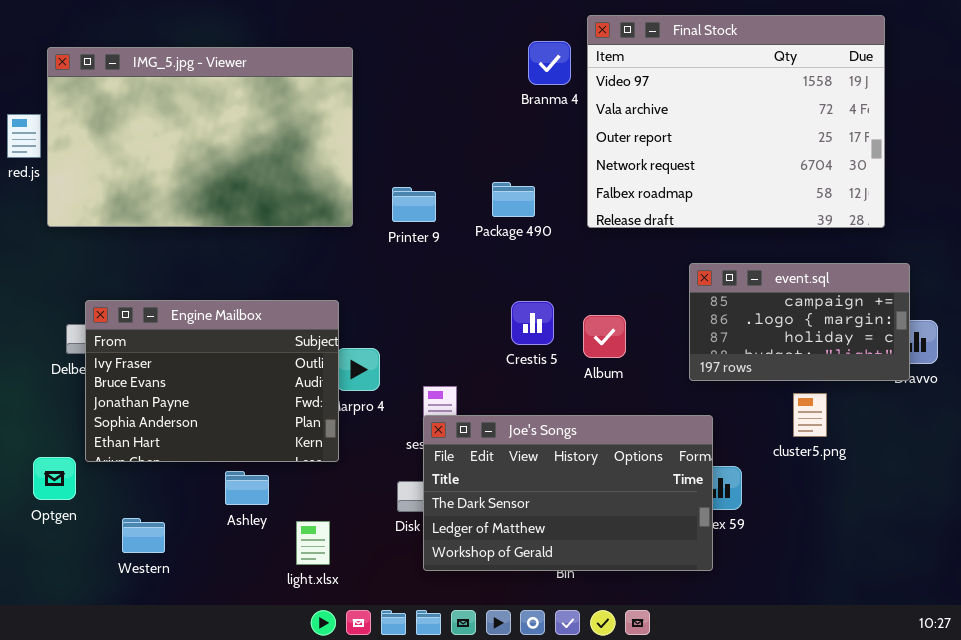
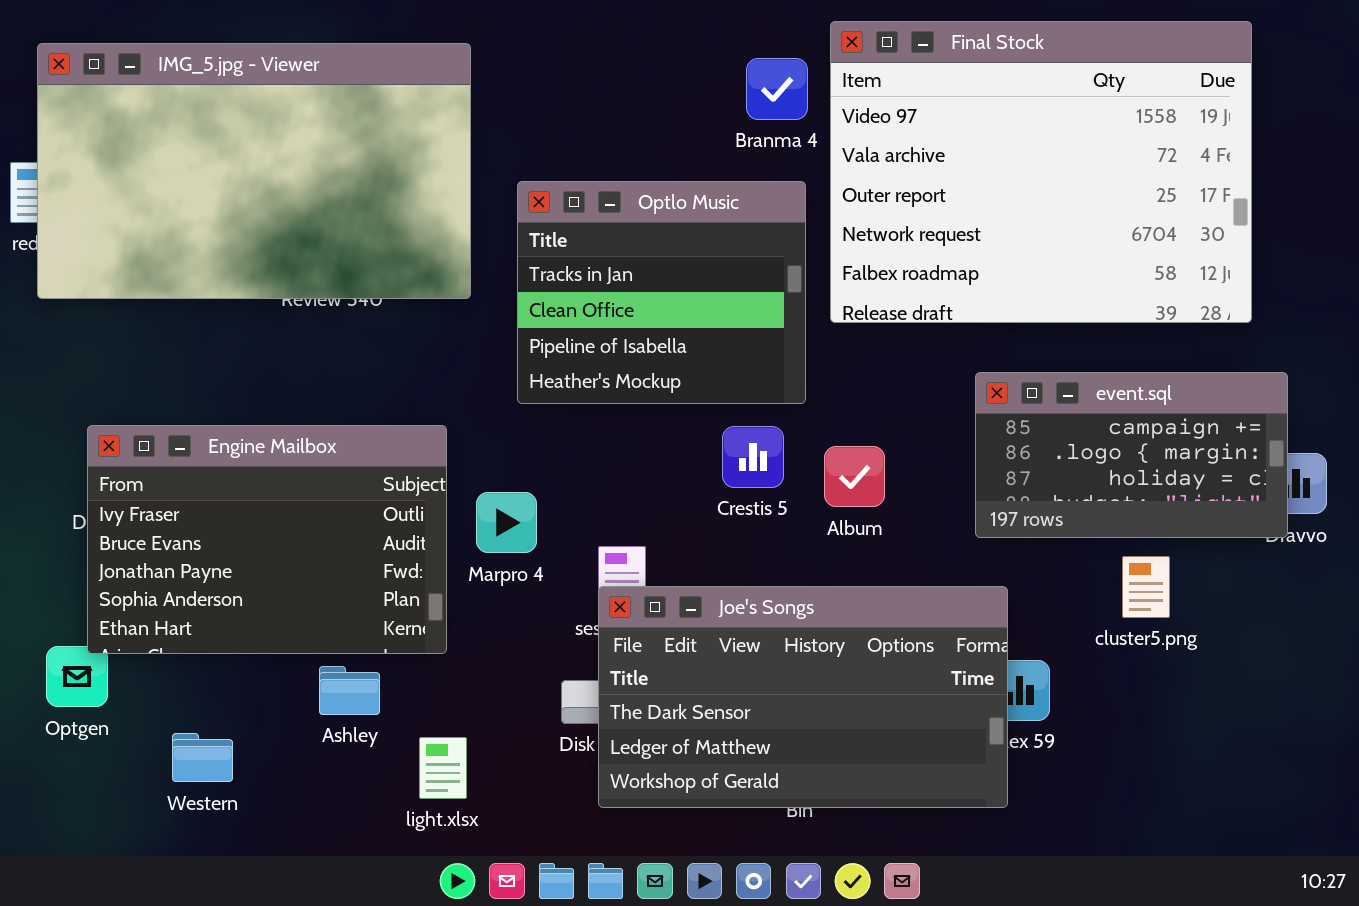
IMG_5.jpg - Viewer: [47,47,353,227] -> [37,43,471,299], moved
Optlo Music: none -> [517,181,806,404], opened
Engine Mailbox: [85,300,339,462] -> [87,425,447,654], moved

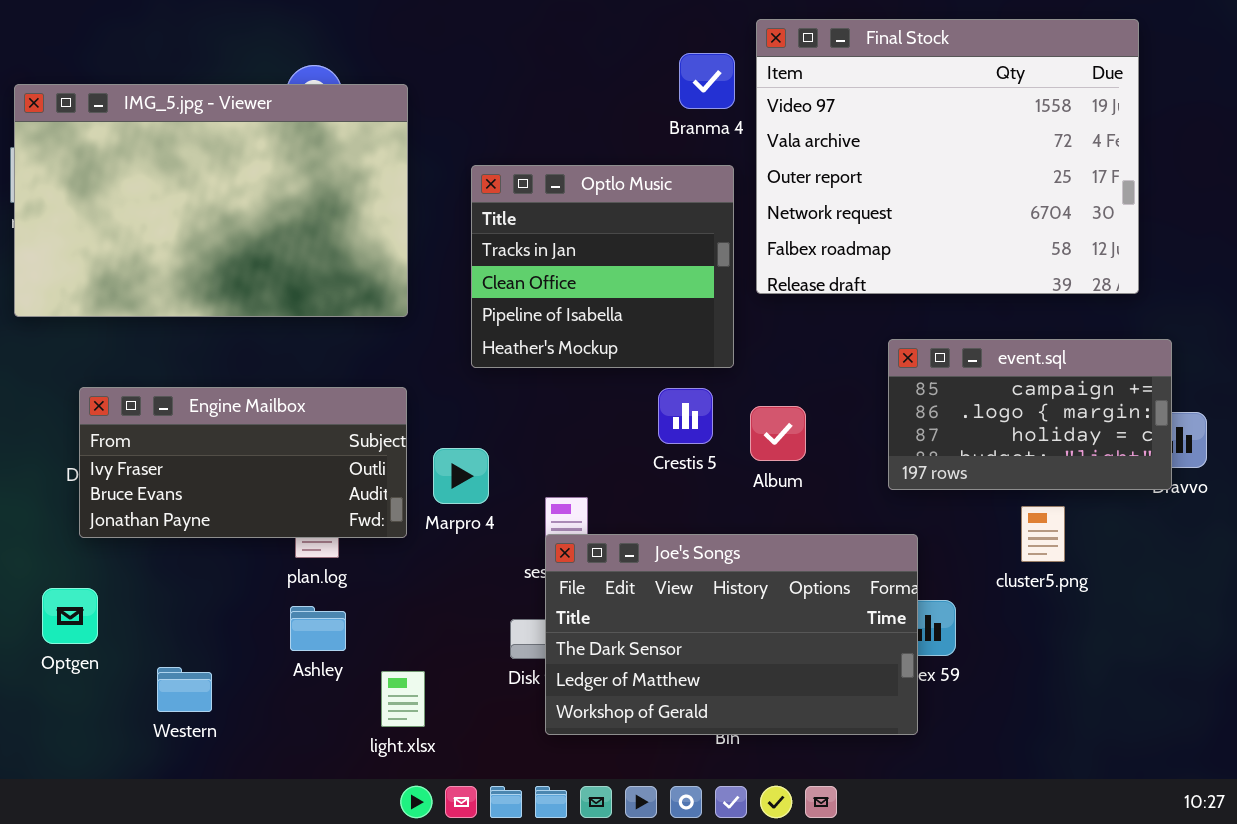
IMG_5.jpg - Viewer: [37,43,471,299] -> [14,84,408,317], moved
Engine Mailbox: [87,425,447,654] -> [79,387,407,538], resized

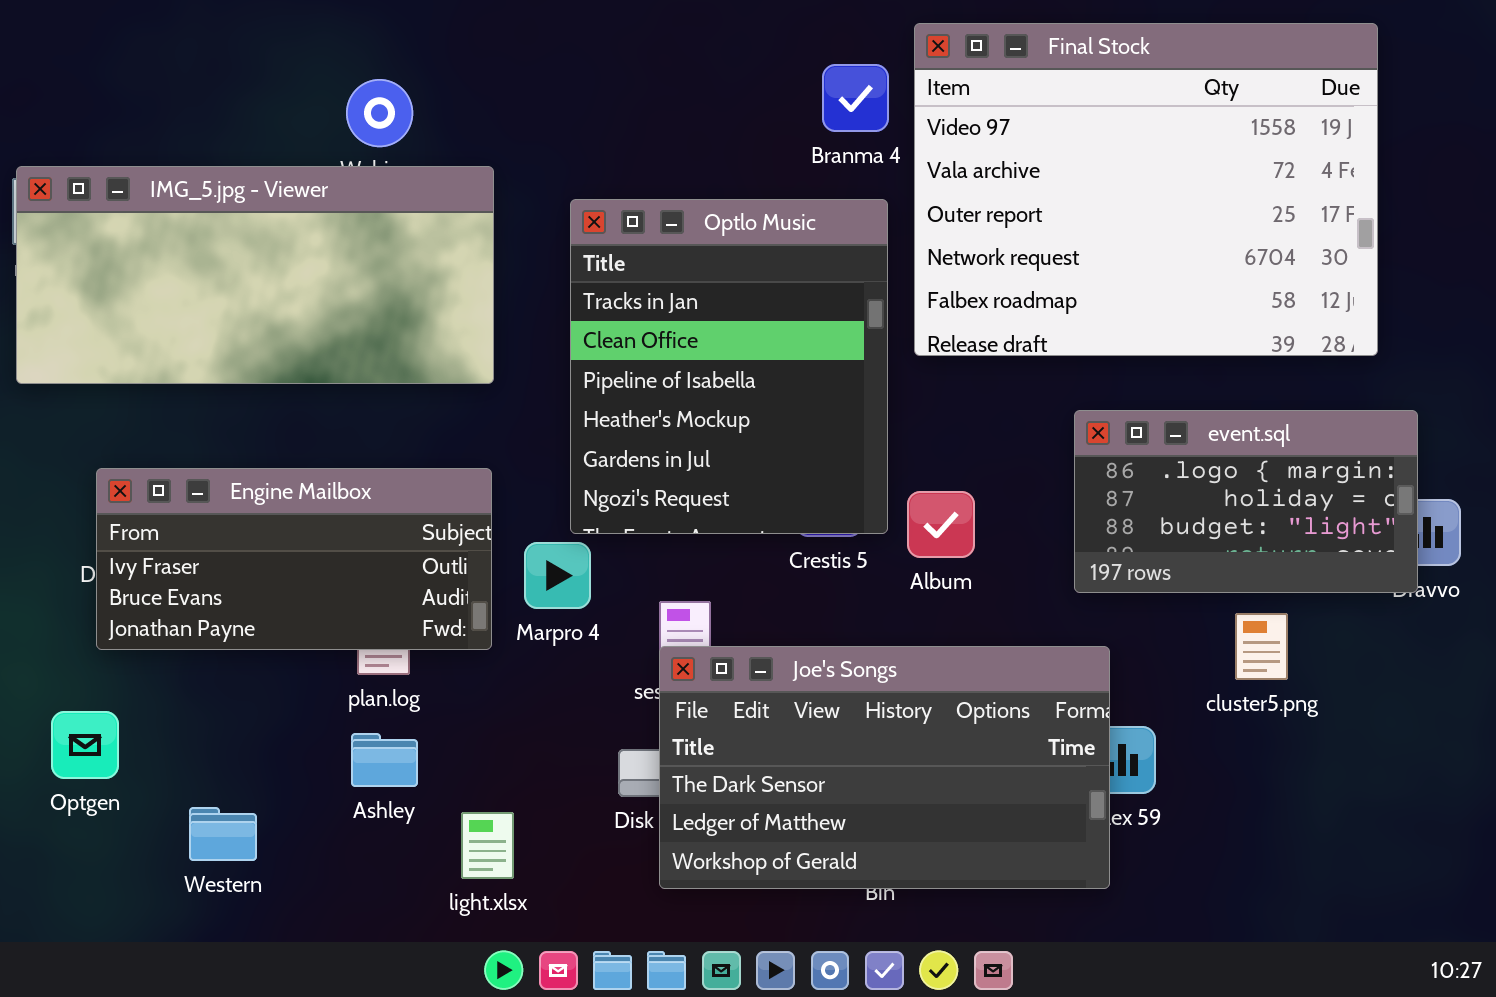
IMG_5.jpg - Viewer: [14,84,408,317] -> [16,166,494,384], resized
Optlo Music: [471,165,734,368] -> [570,199,888,534], resized
event.sql: [888,339,1172,490] -> [1074,410,1418,593], scrolled down 1 row

